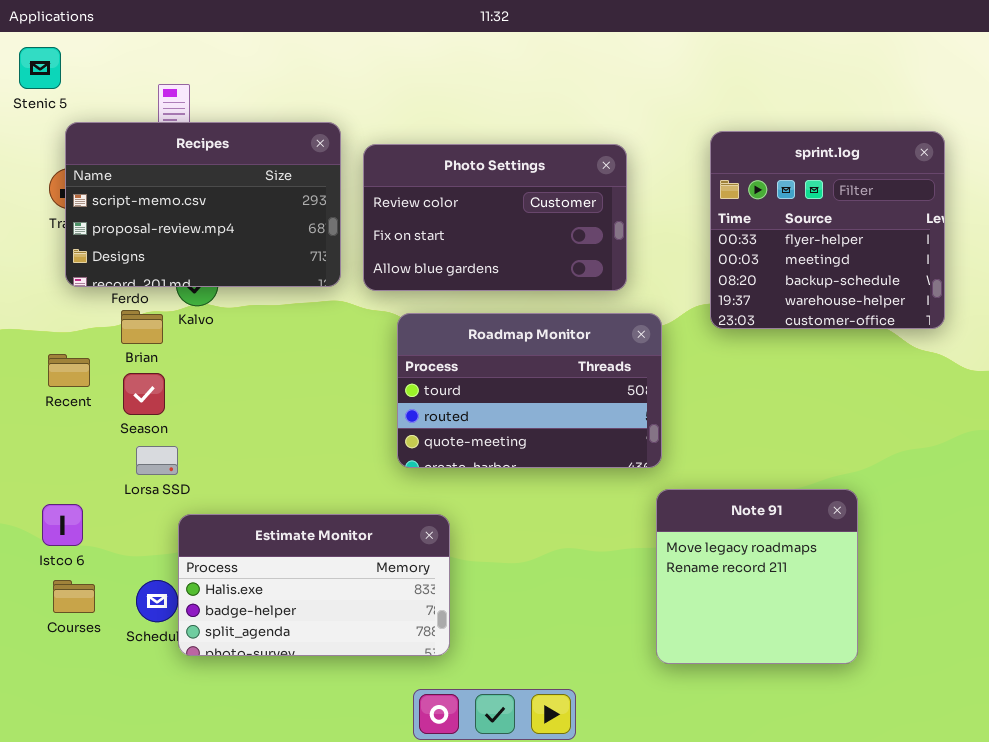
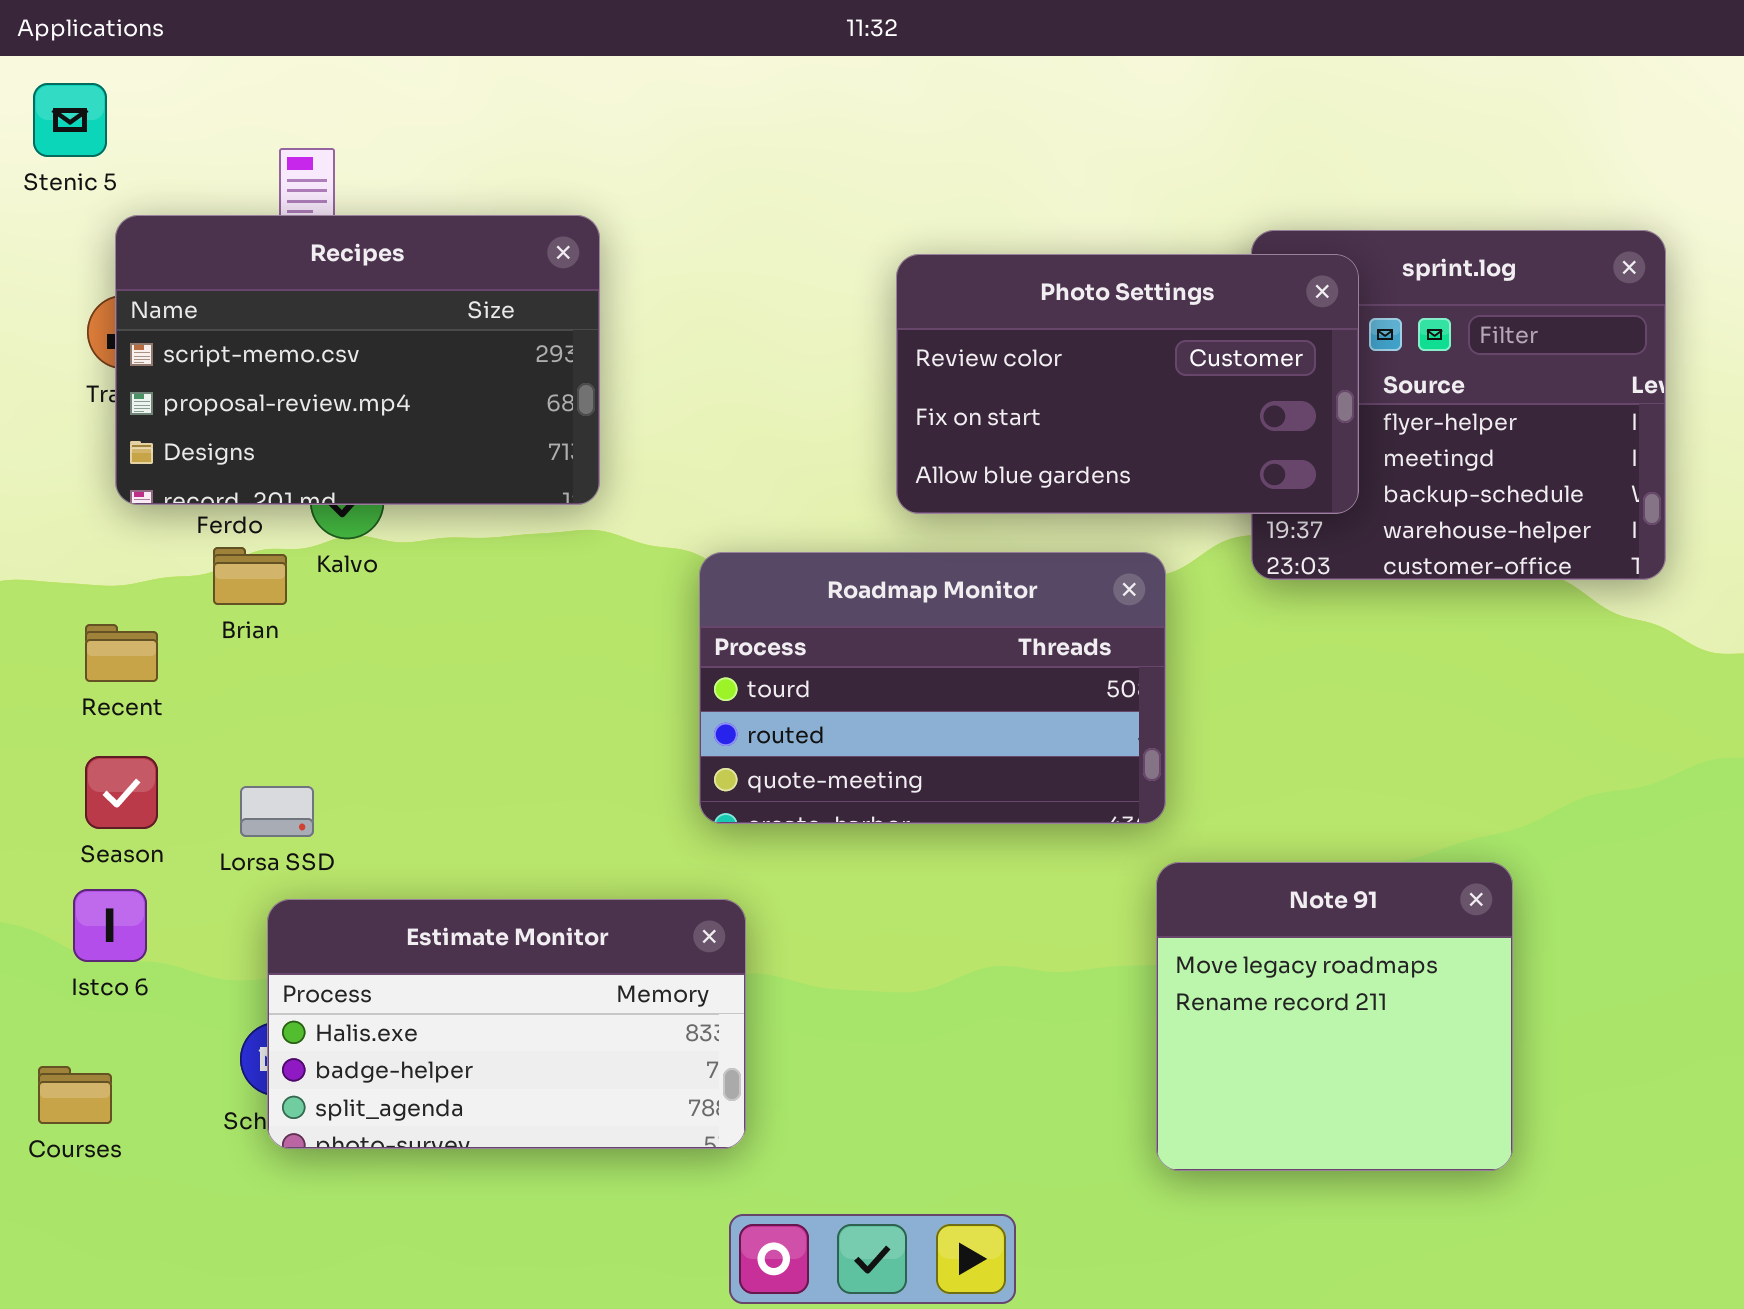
Photo Settings: [363,144,627,291] -> [896,254,1359,514], moved
Season: [123,373,165,415] -> [85,756,158,829], moved
Estimate Monitor: [178,514,450,656] -> [267,899,746,1149], moved
Courses: [53,580,95,613] -> [38,1066,112,1124], moved

